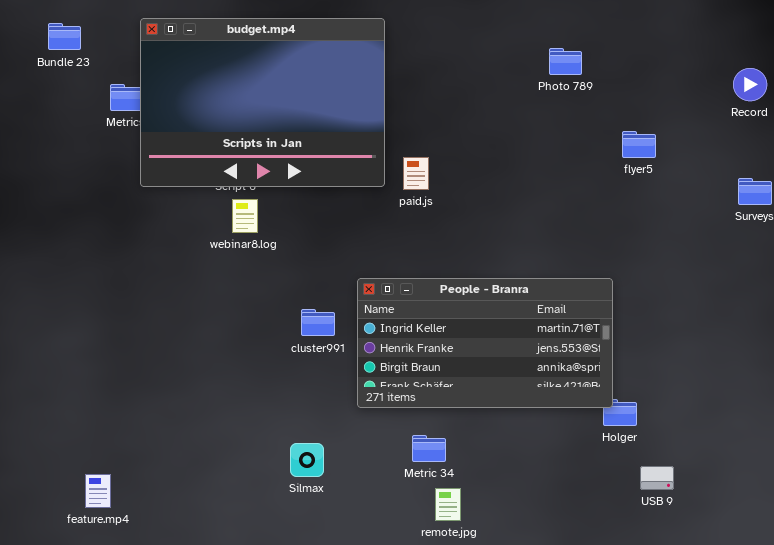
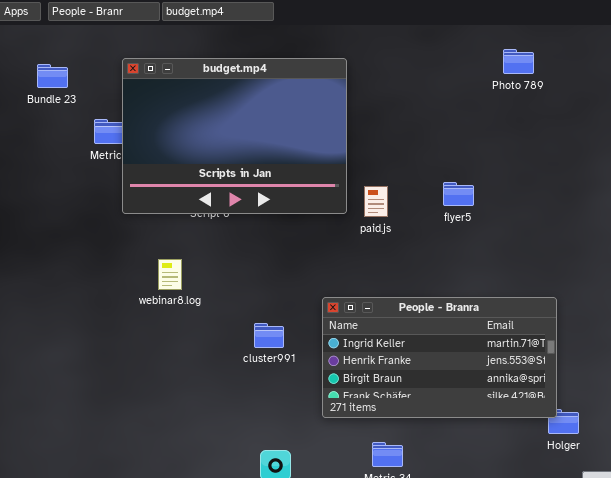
Photo 789: [549,48,582,75] -> [503,49,534,74], moved
flyer5: [622,131,656,158] -> [443,182,474,206], moved
webinar8.log: [232,199,258,233] -> [158,259,182,290], moved
cluster991: [301,309,335,336] -> [254,323,284,348], moved

